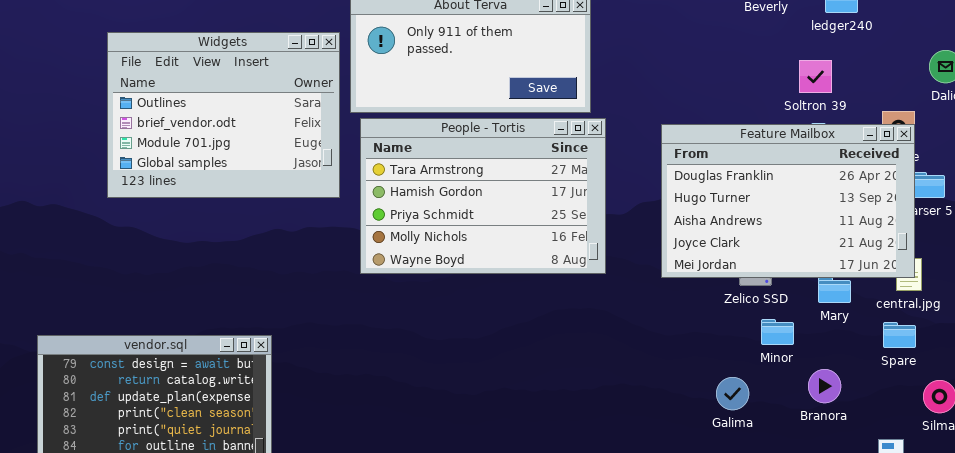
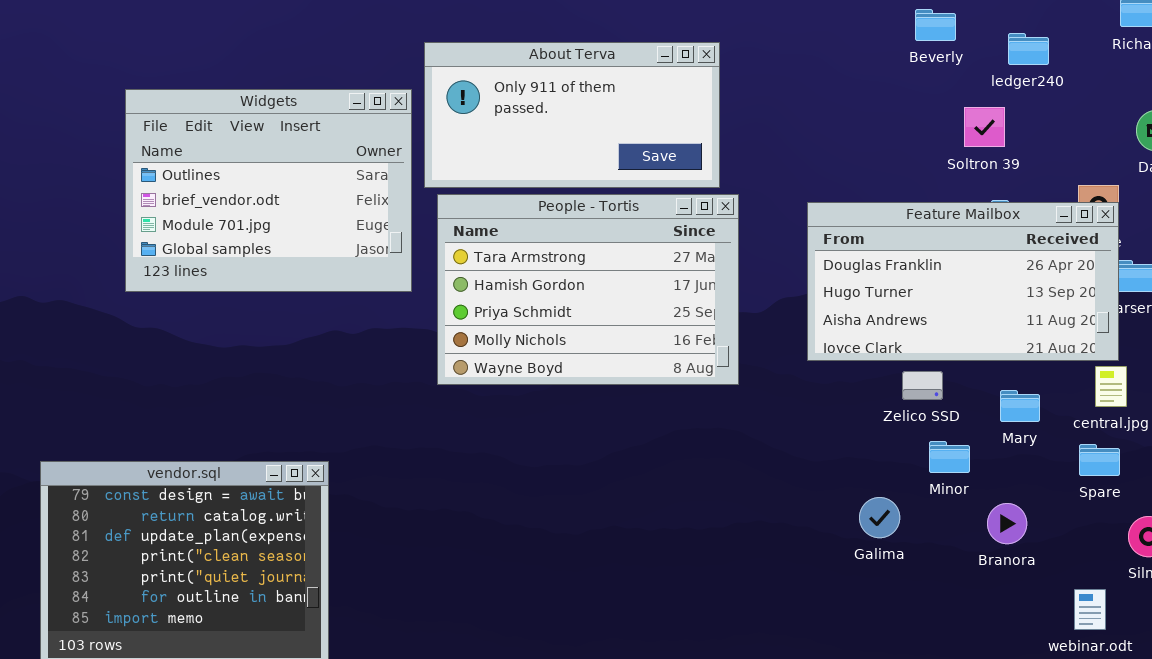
Soltron 39: [799,60,832,93] -> [964,107,1005,147], moved
Feature Mailbox: [661,124,915,278] -> [807,202,1119,361], resized
Galima: [716,377,749,410] -> [859,497,900,538], moved

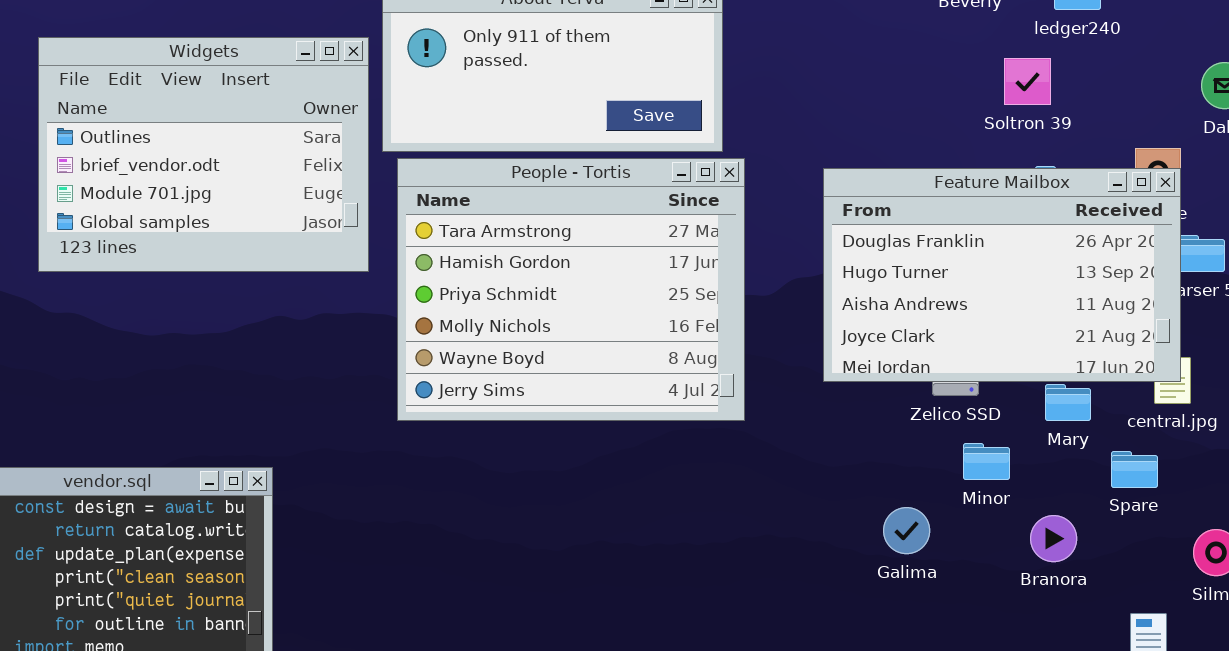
People - Tortis: [437,194,739,385] -> [397,158,745,421], resized
Feature Mailbox: [807,202,1119,361] -> [823,168,1181,382], resized
Spare: [1079,444,1120,476] -> [1111,451,1158,488], moved

